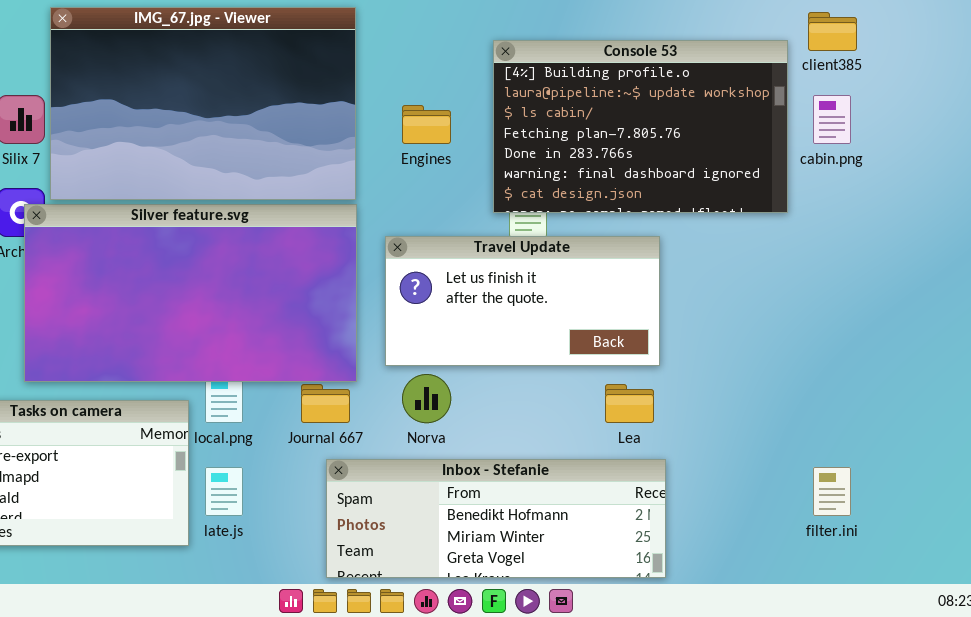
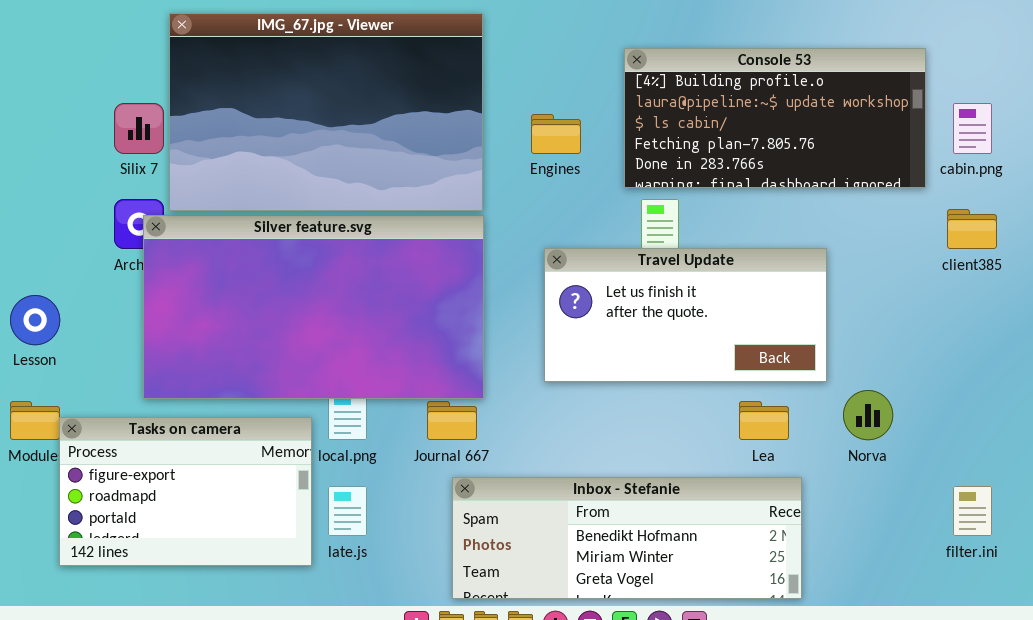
client385: [808,12,857,51] -> [947,209,997,249], moved
Console 53: [493,40,788,213] -> [624,48,926,188], resized
Travel Update: [385,236,660,366] -> [544,248,827,382], moved
Norva: [402,374,451,423] -> [843,390,893,440], moved

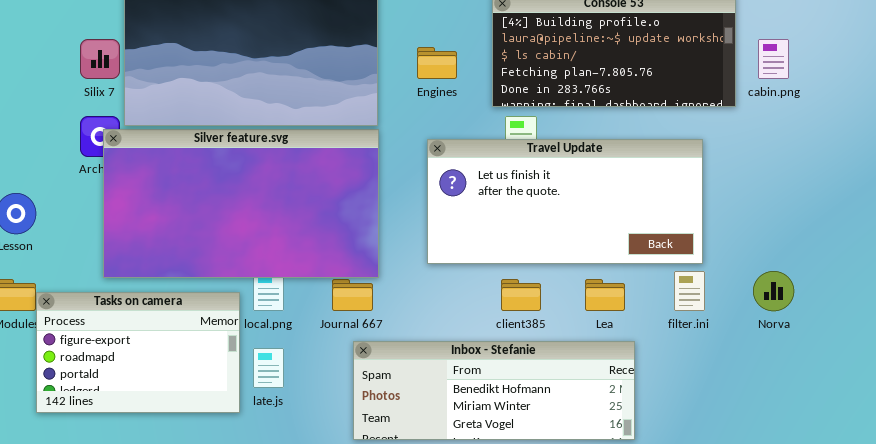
client385: [947,209,997,249] -> [501,279,541,311], moved
Travel Update: [544,248,827,382] -> [427,139,703,264], resized
Norva: [843,390,893,440] -> [753,271,794,311], moved
filter.ini: [953,486,992,536] -> [674,271,705,311], moved

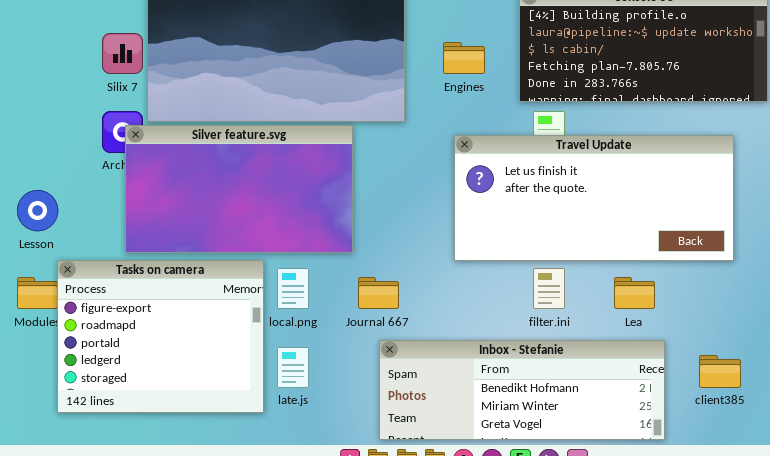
Silver feature.svg: [103,129,379,278] -> [125,125,353,253], resized
filter.ini: [674,271,705,311] -> [533,268,565,309], moved
client385: [501,279,541,311] -> [699,355,741,388], moved
Tasks on camera: [36,292,240,413] -> [57,260,264,413], resized

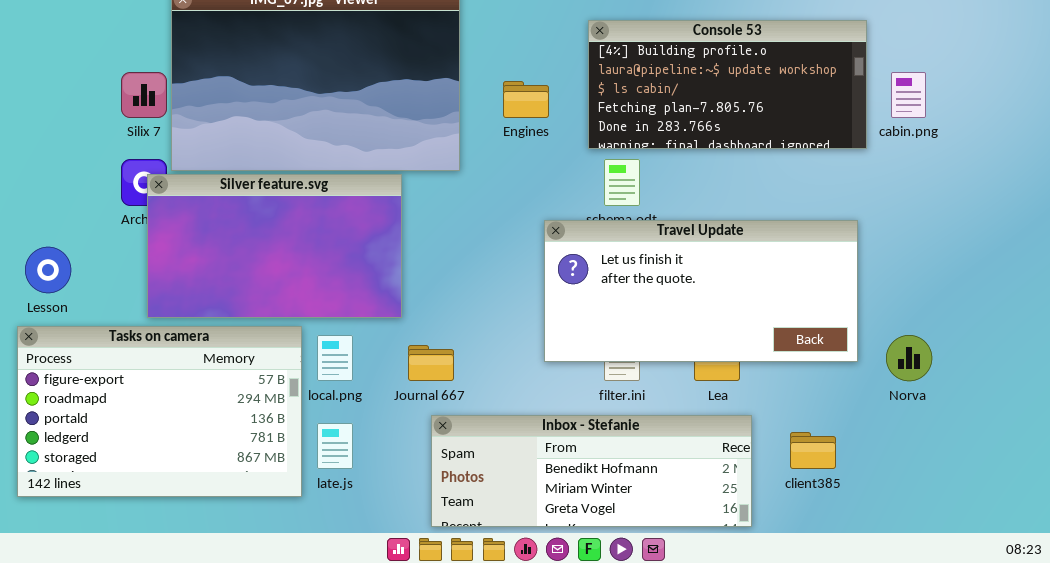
Travel Update: [454,135,734,261] -> [544,220,858,362], moved
Tasks on camera: [57,260,264,413] -> [17,326,302,497], resized

